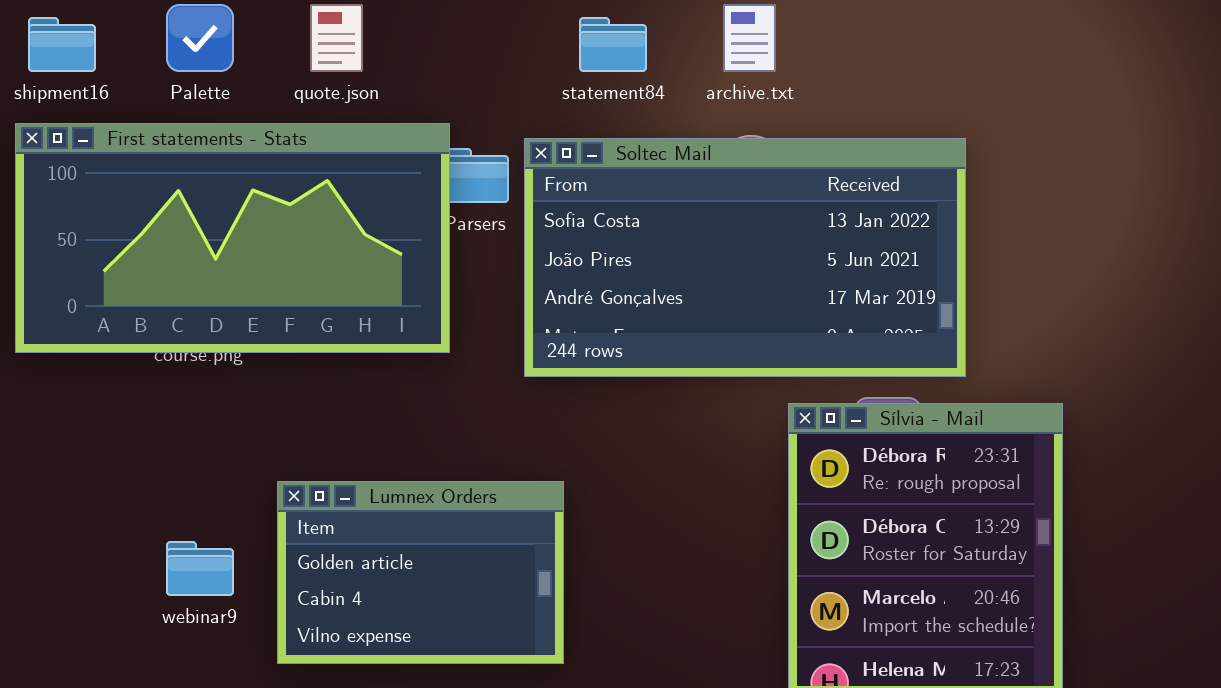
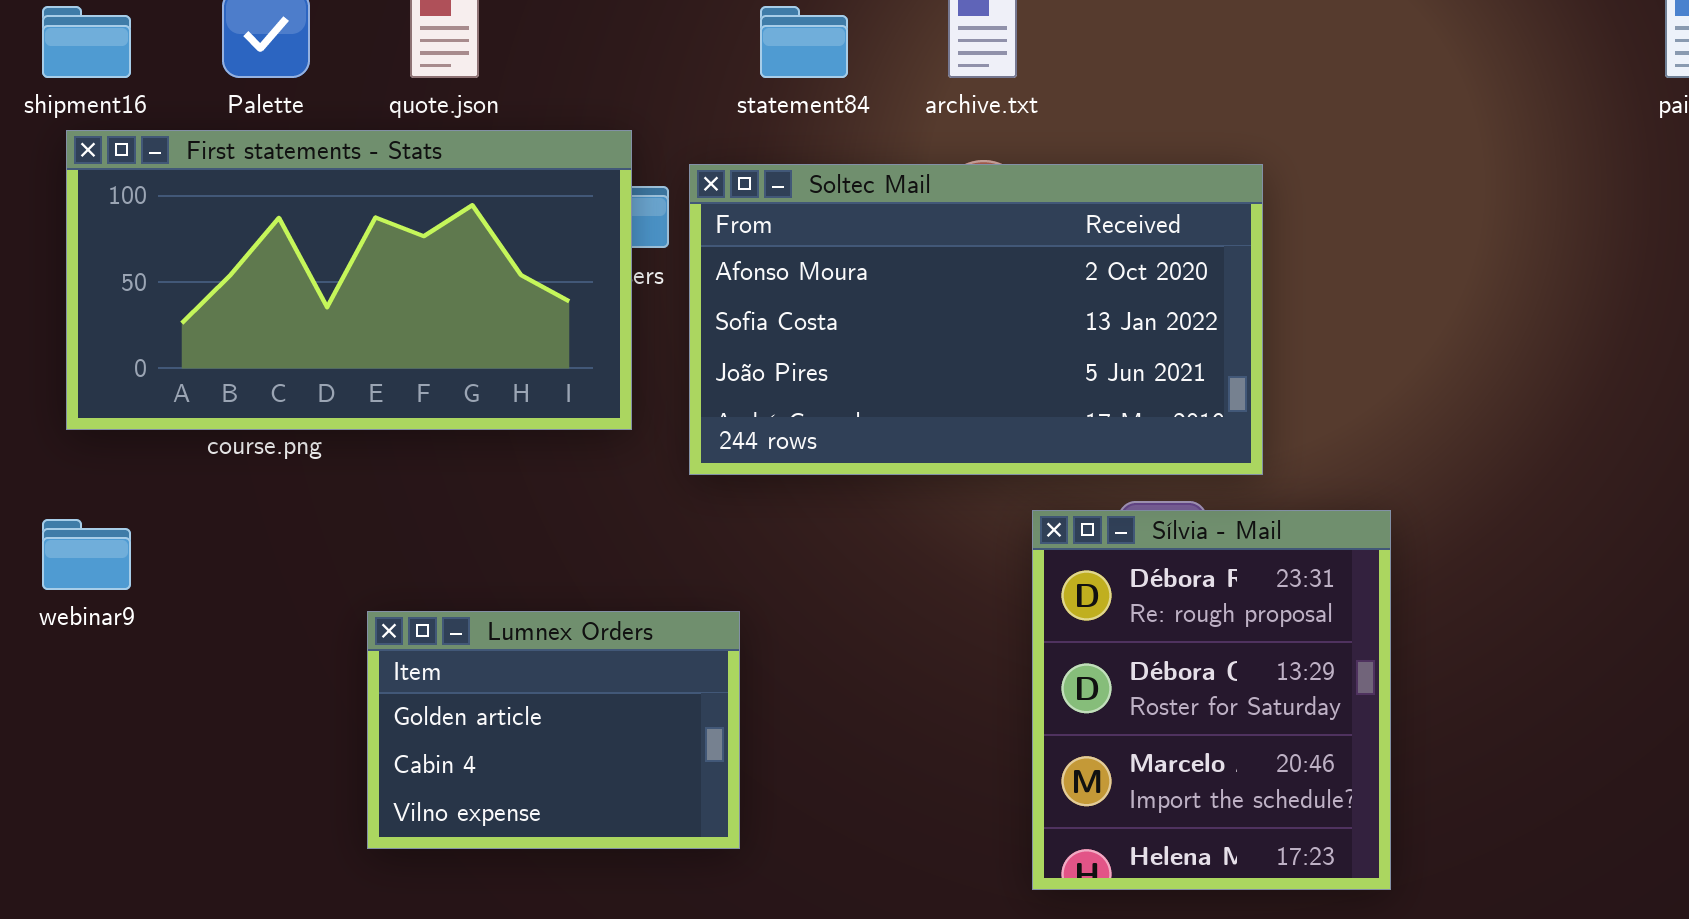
First statements - Stats: [15,123,450,353] -> [66,130,632,430], moved
Soltec Mail: [524,138,966,377] -> [689,164,1263,475], scrolled up 1 row
webinar9: [166,541,234,596] -> [42,519,131,590], moved

